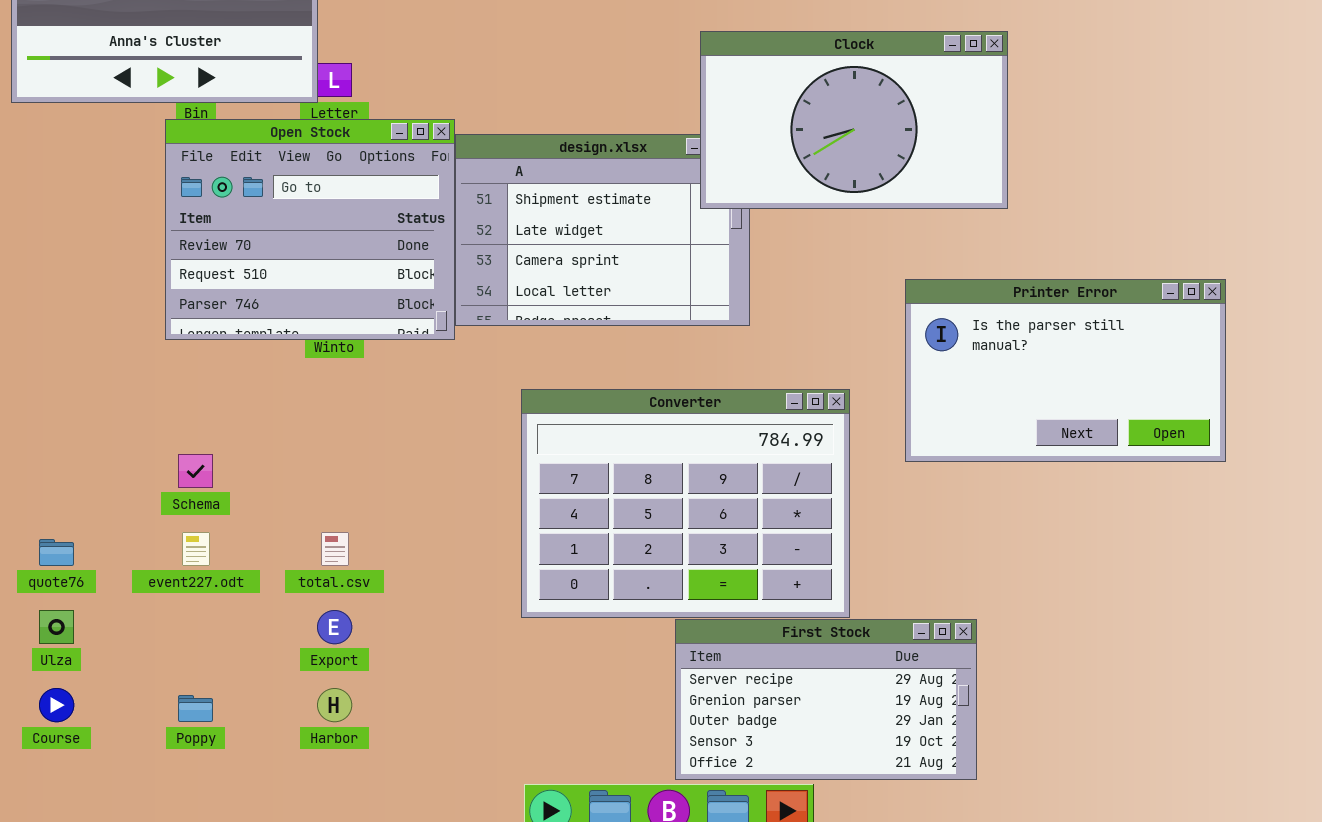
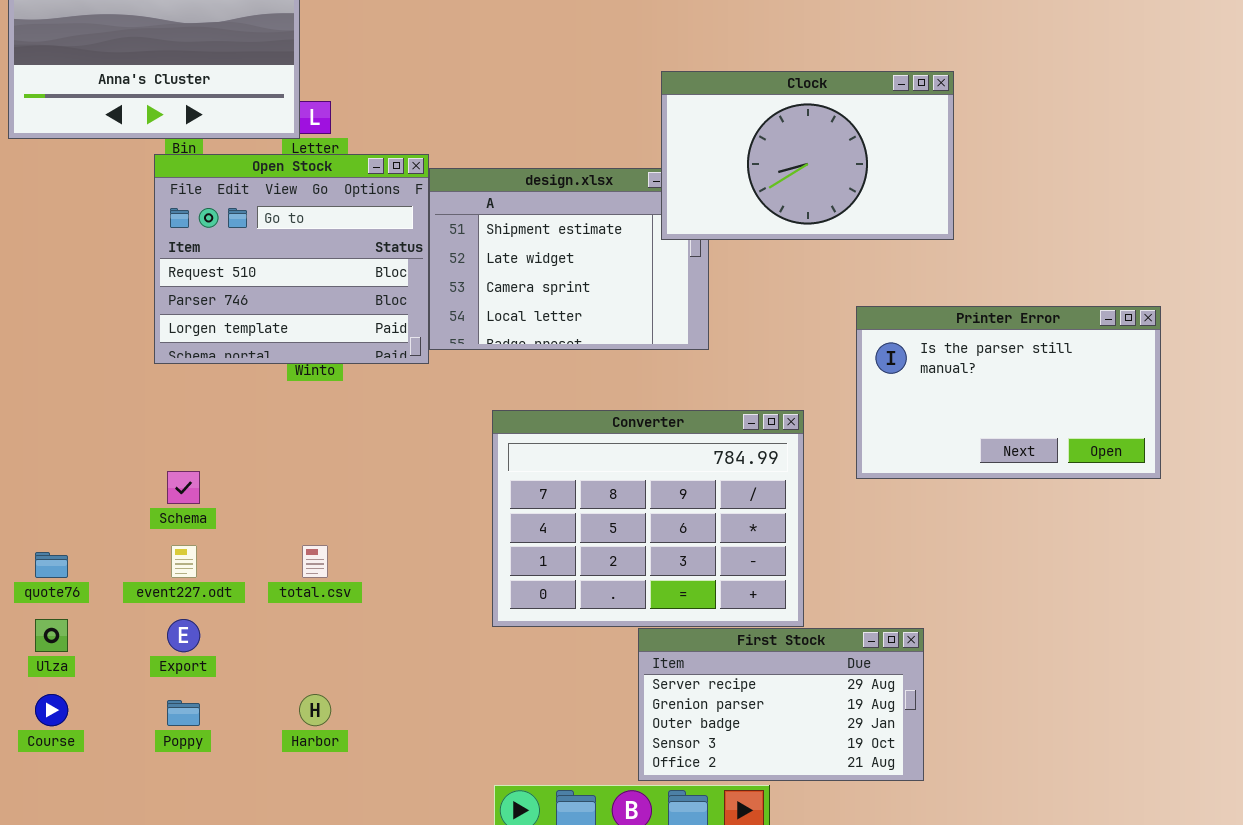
Open Stock: [165,119,455,340] -> [154,154,429,364], scrolled down 1 row
Export: [317,610,352,644] -> [167,619,200,652], moved

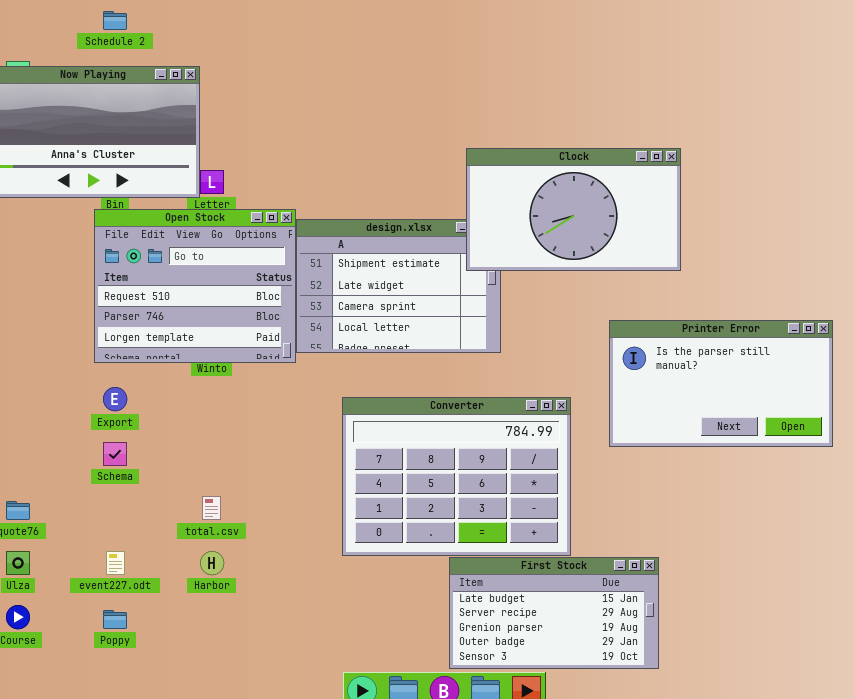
event227.odt: [171,545,197,578] -> [106,551,125,575], moved
Export: [167,619,200,652] -> [103,387,127,411], moved
First Stock: [638,628,924,781] -> [449,557,659,669], scrolled up 1 row
Harbor: [299,694,331,726] -> [200,551,224,575], moved

